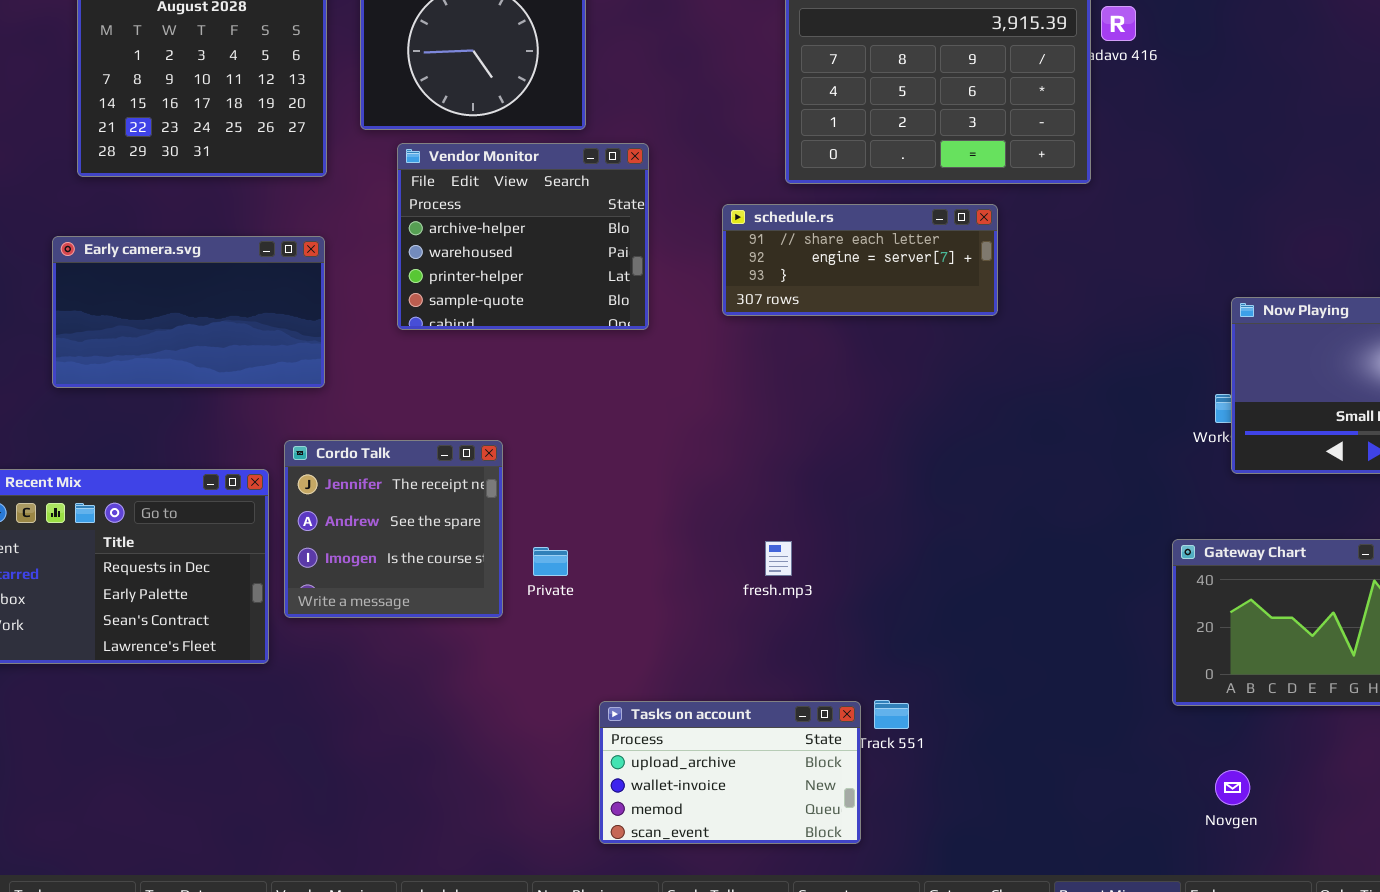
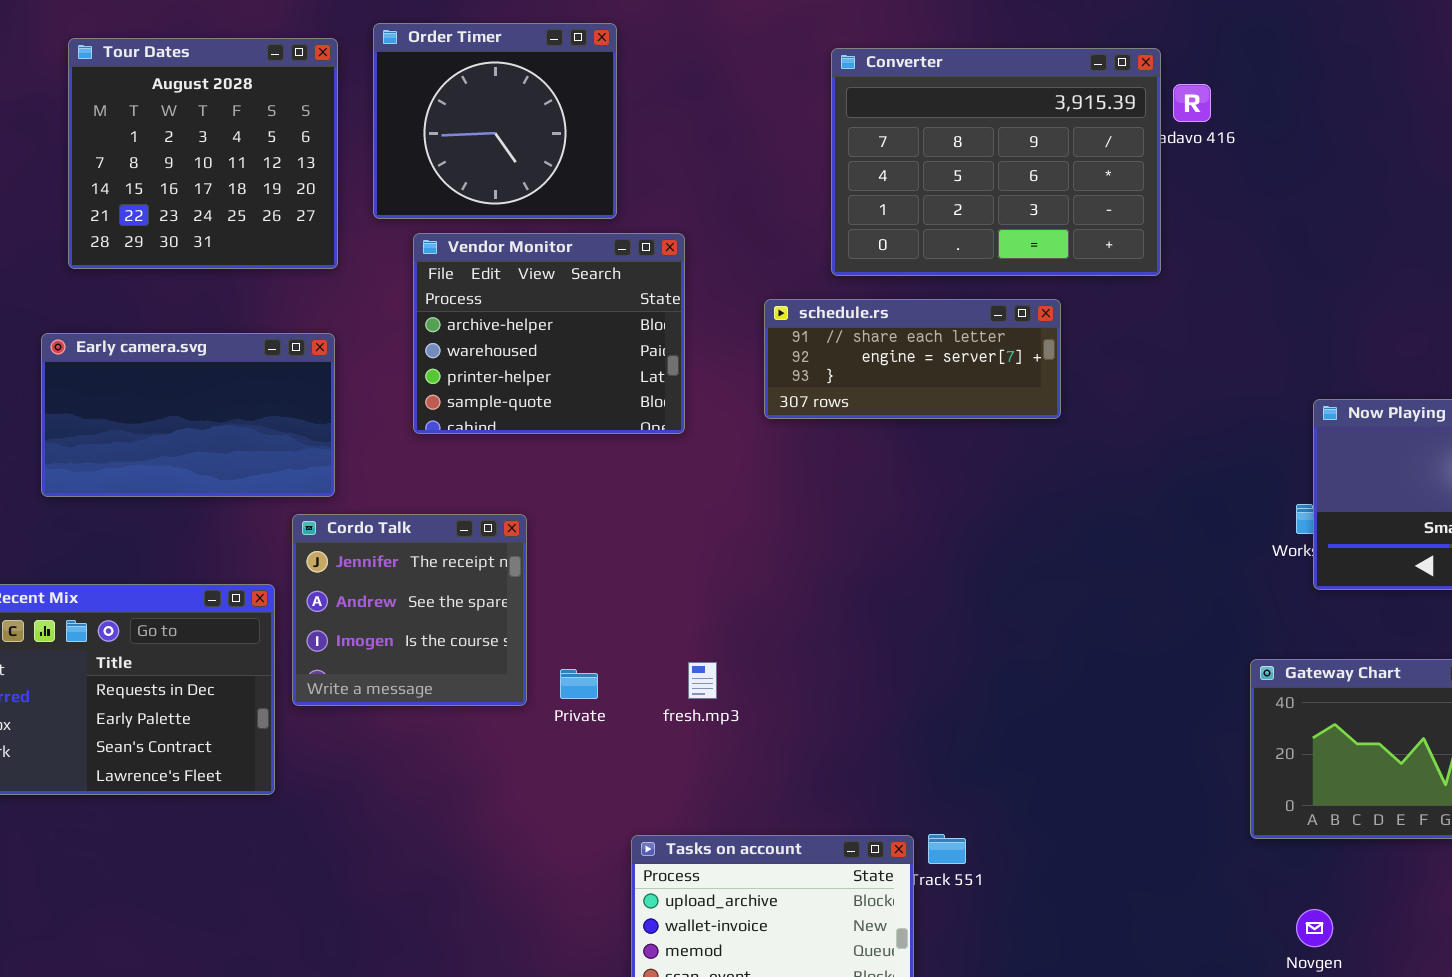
Cordo Talk: [284,440,503,618] -> [292,514,527,706], moved
fresh.mp3: [765,541,792,576] -> [688,662,717,699], moved

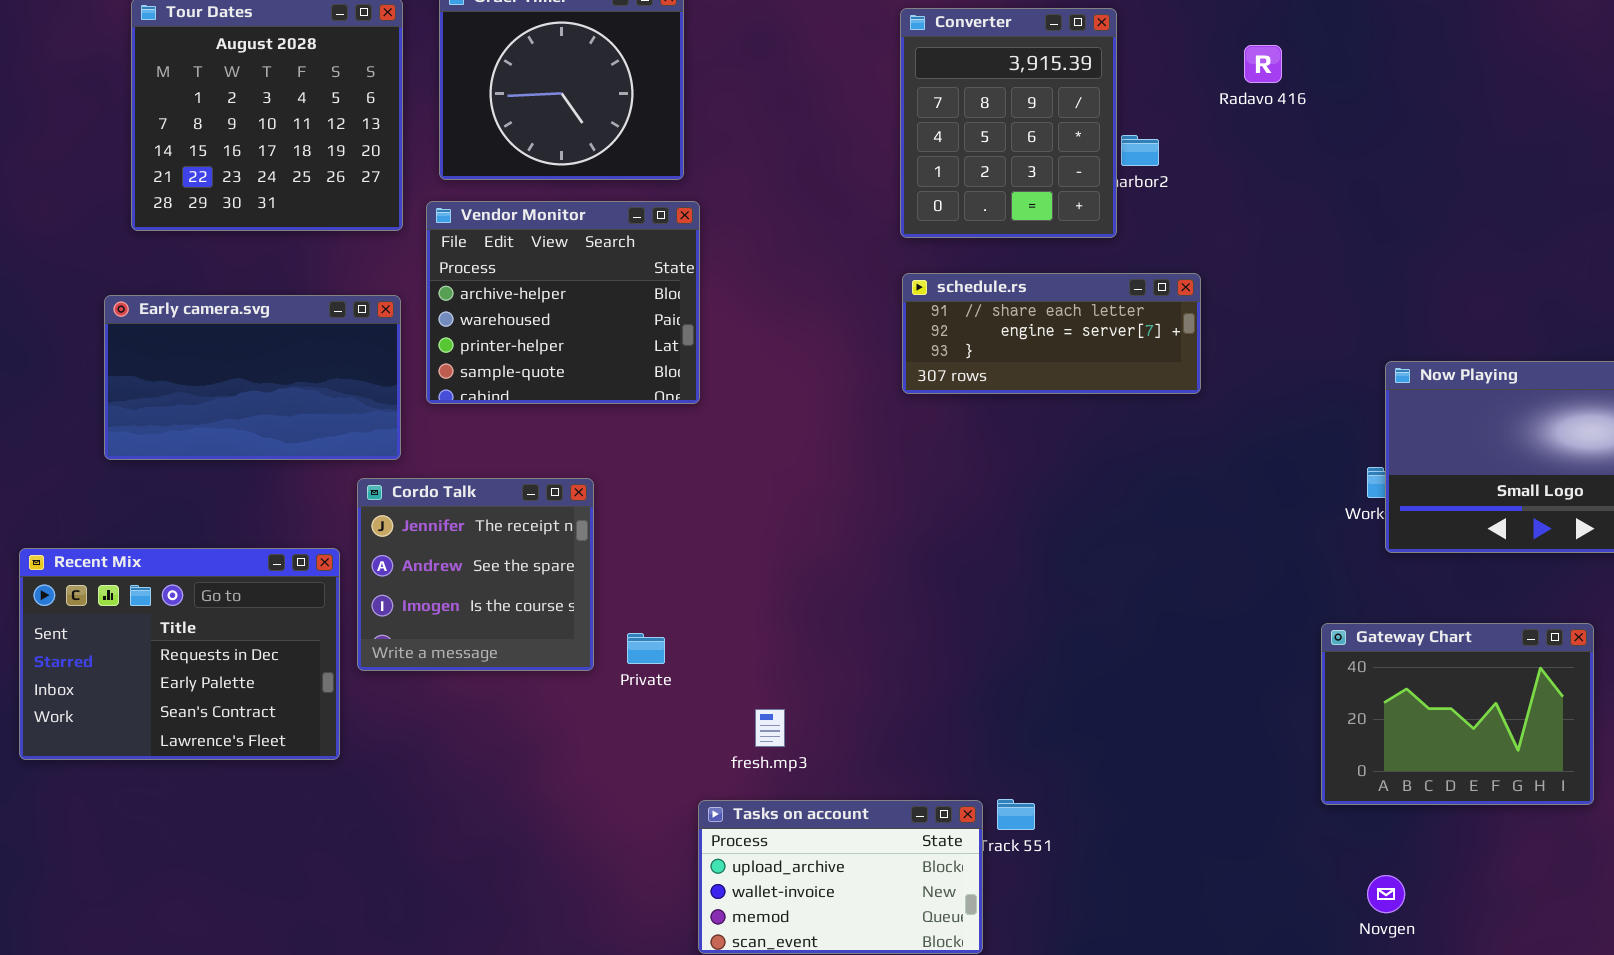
Converter: [831,48,1161,276] -> [900,8,1117,238], resized
Vendor Monitor: [413,233,685,434] -> [426,201,700,404], moved
schedule.rs: [764,299,1061,419] -> [902,273,1201,394], moved
fresh.mp3: [688,662,717,699] -> [755,709,785,747], moved

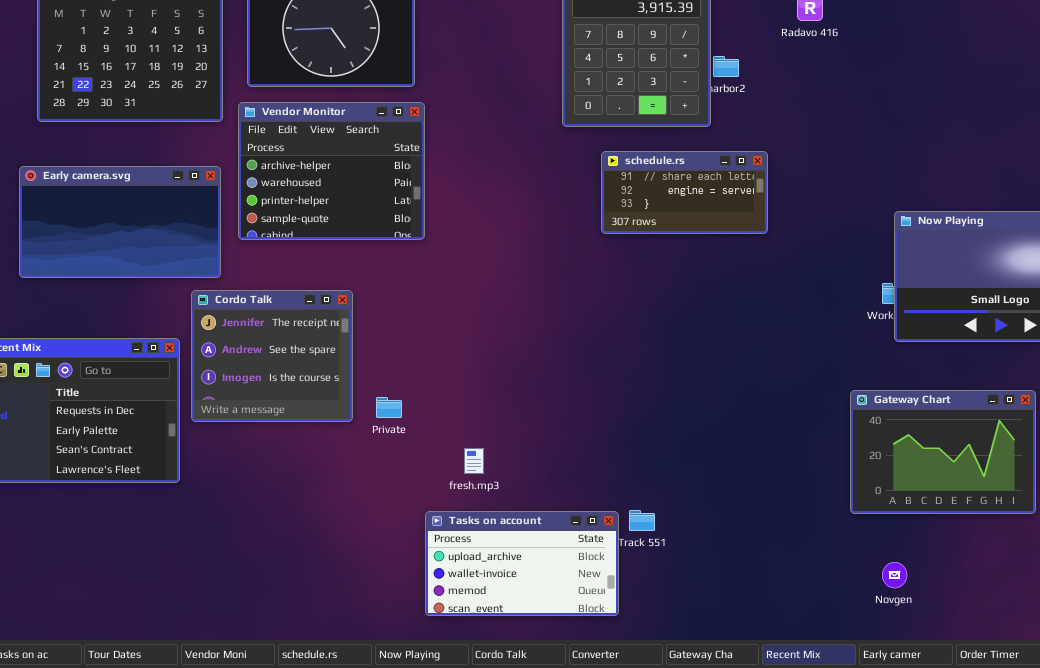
schedule.rs: [902,273,1201,394] -> [601,151,768,234], resized

